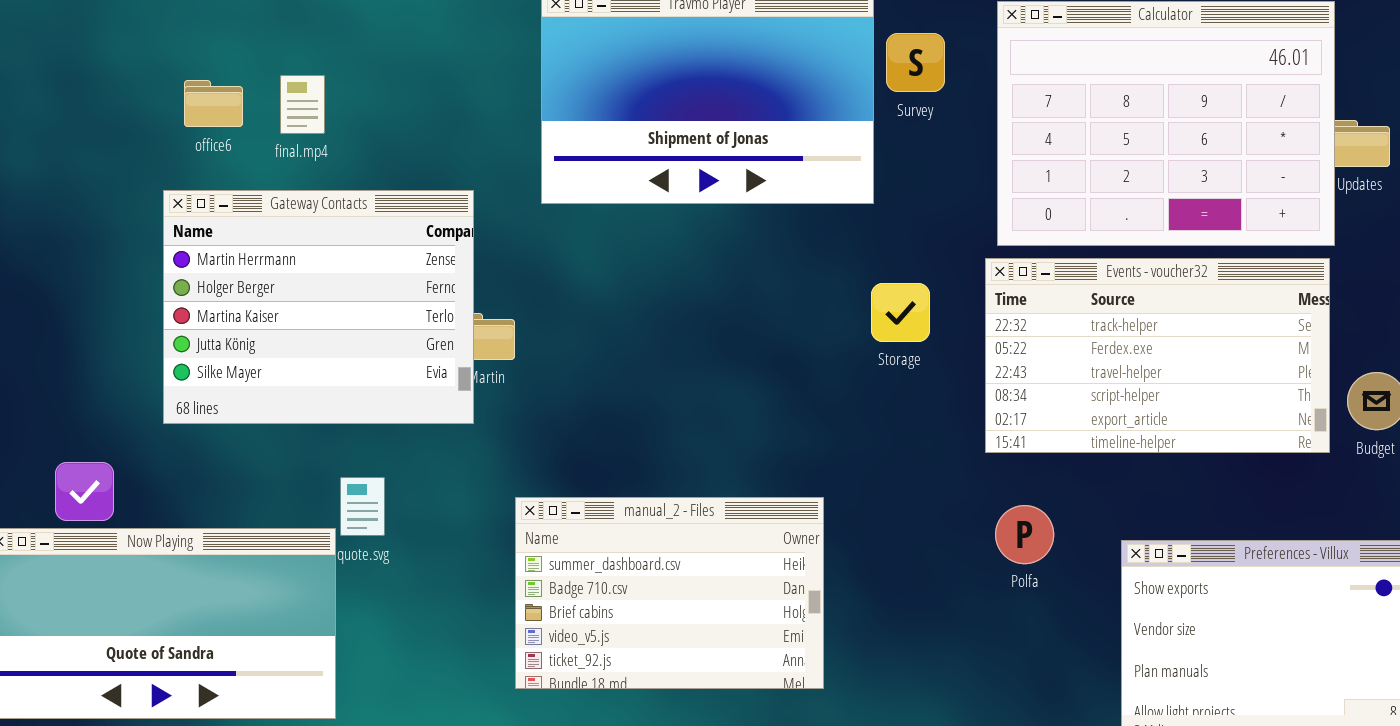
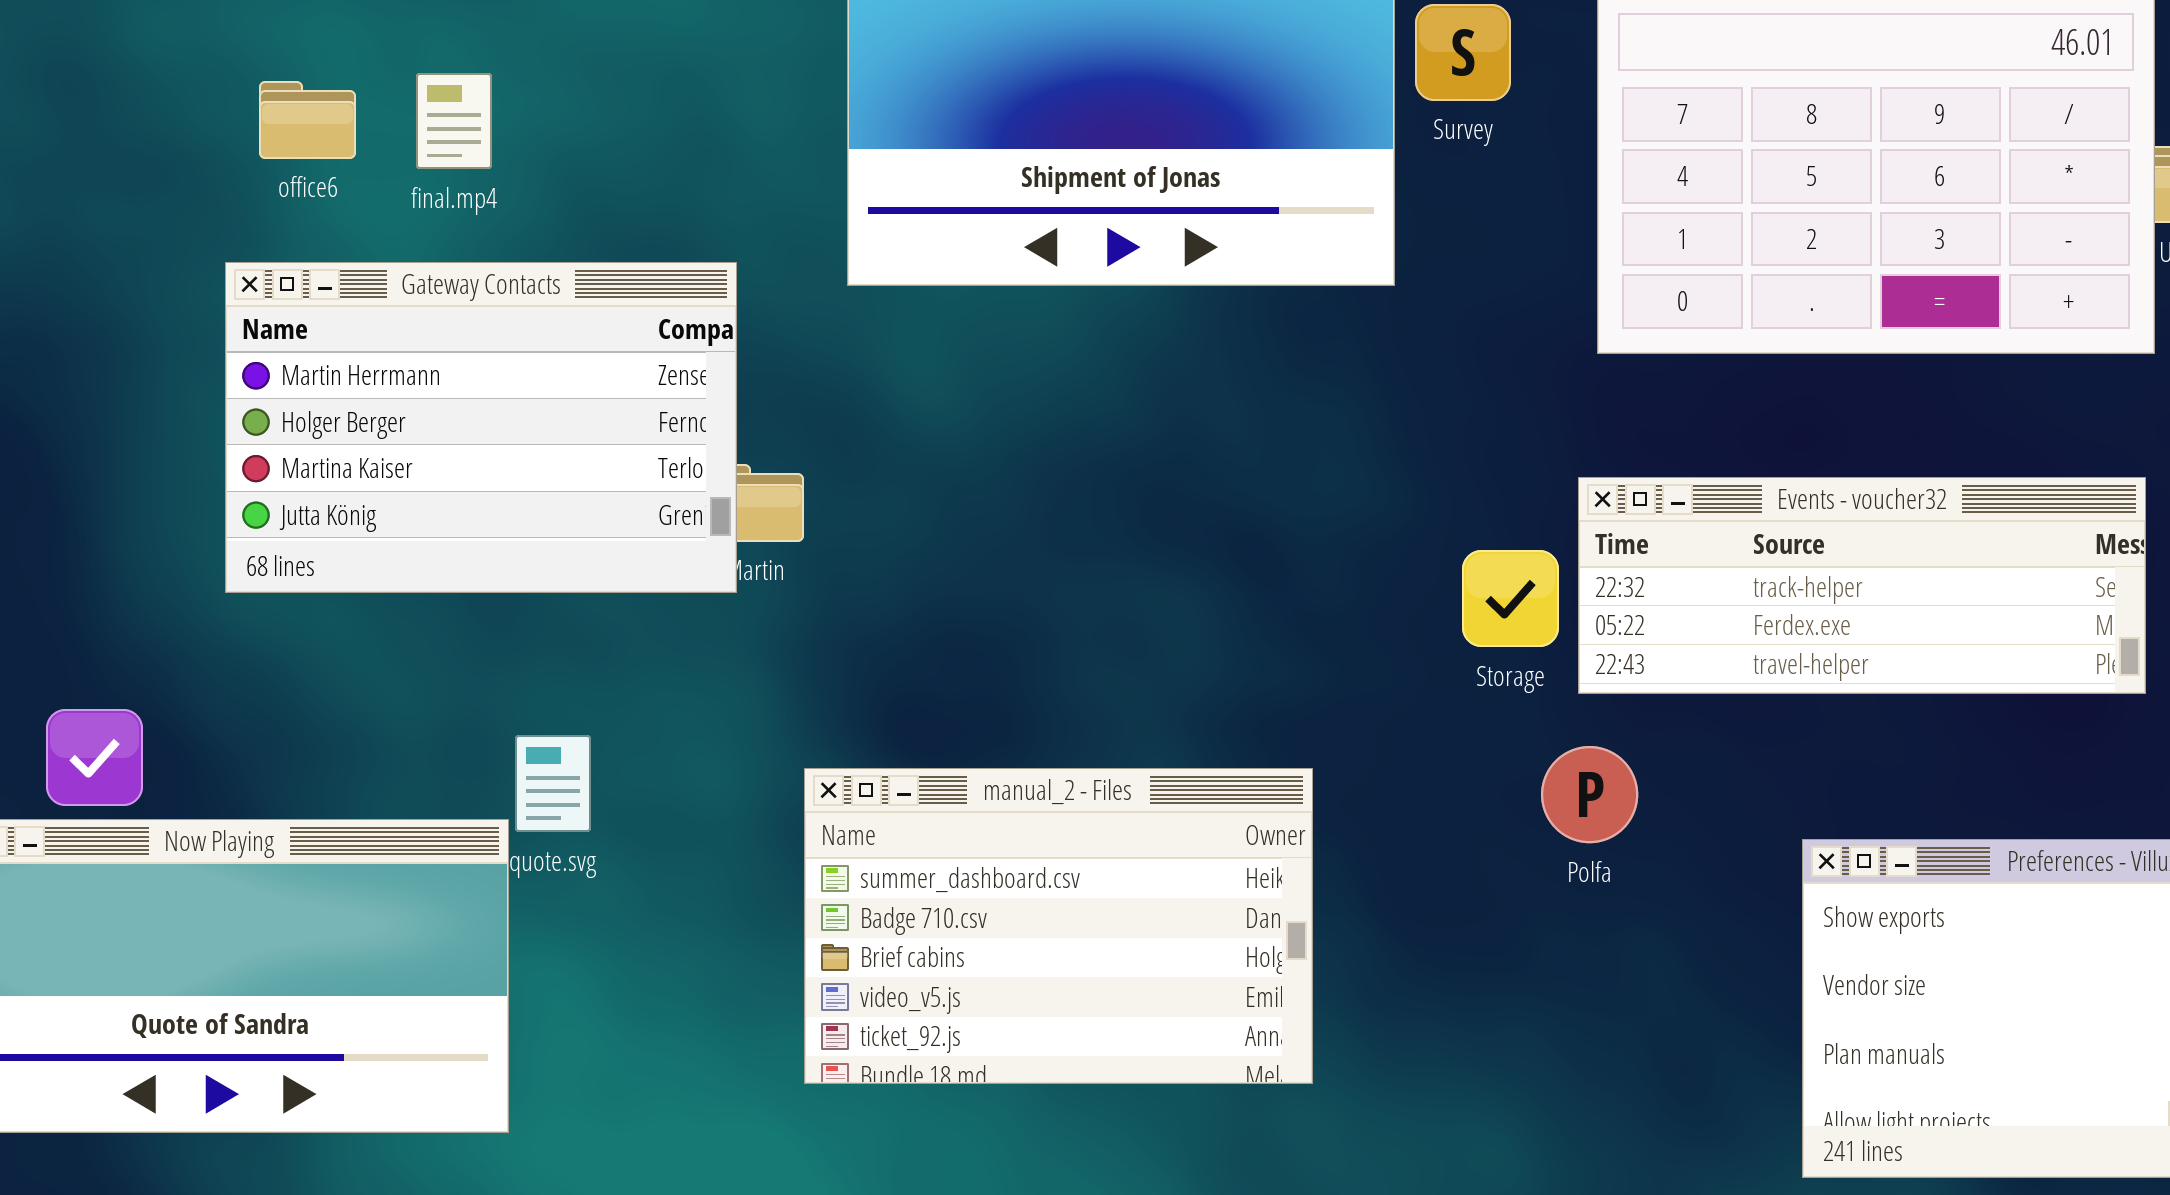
Gateway Contacts: [163,190,474,424] -> [225,262,737,593], resized
Events - voucher32: [985,258,1330,453] -> [1578,477,2146,694], resized
Storage: [871,283,930,342] -> [1462,550,1559,647], moved
Polfa: [995,505,1054,564] -> [1541,746,1638,843], moved

